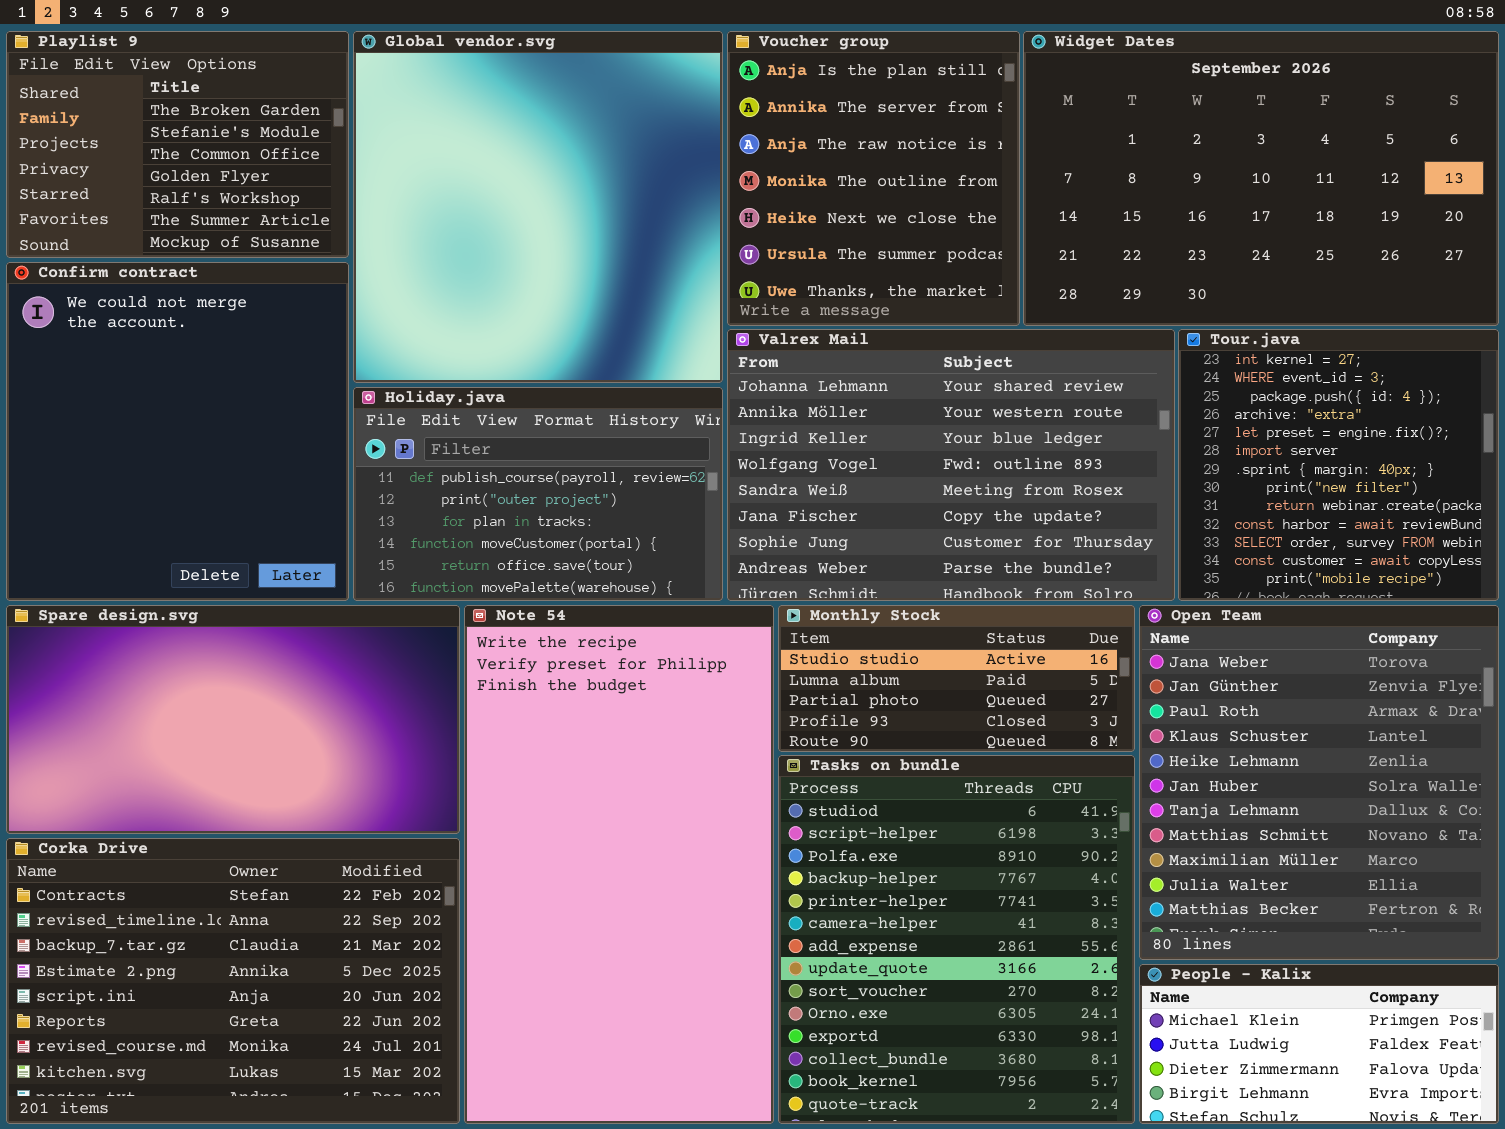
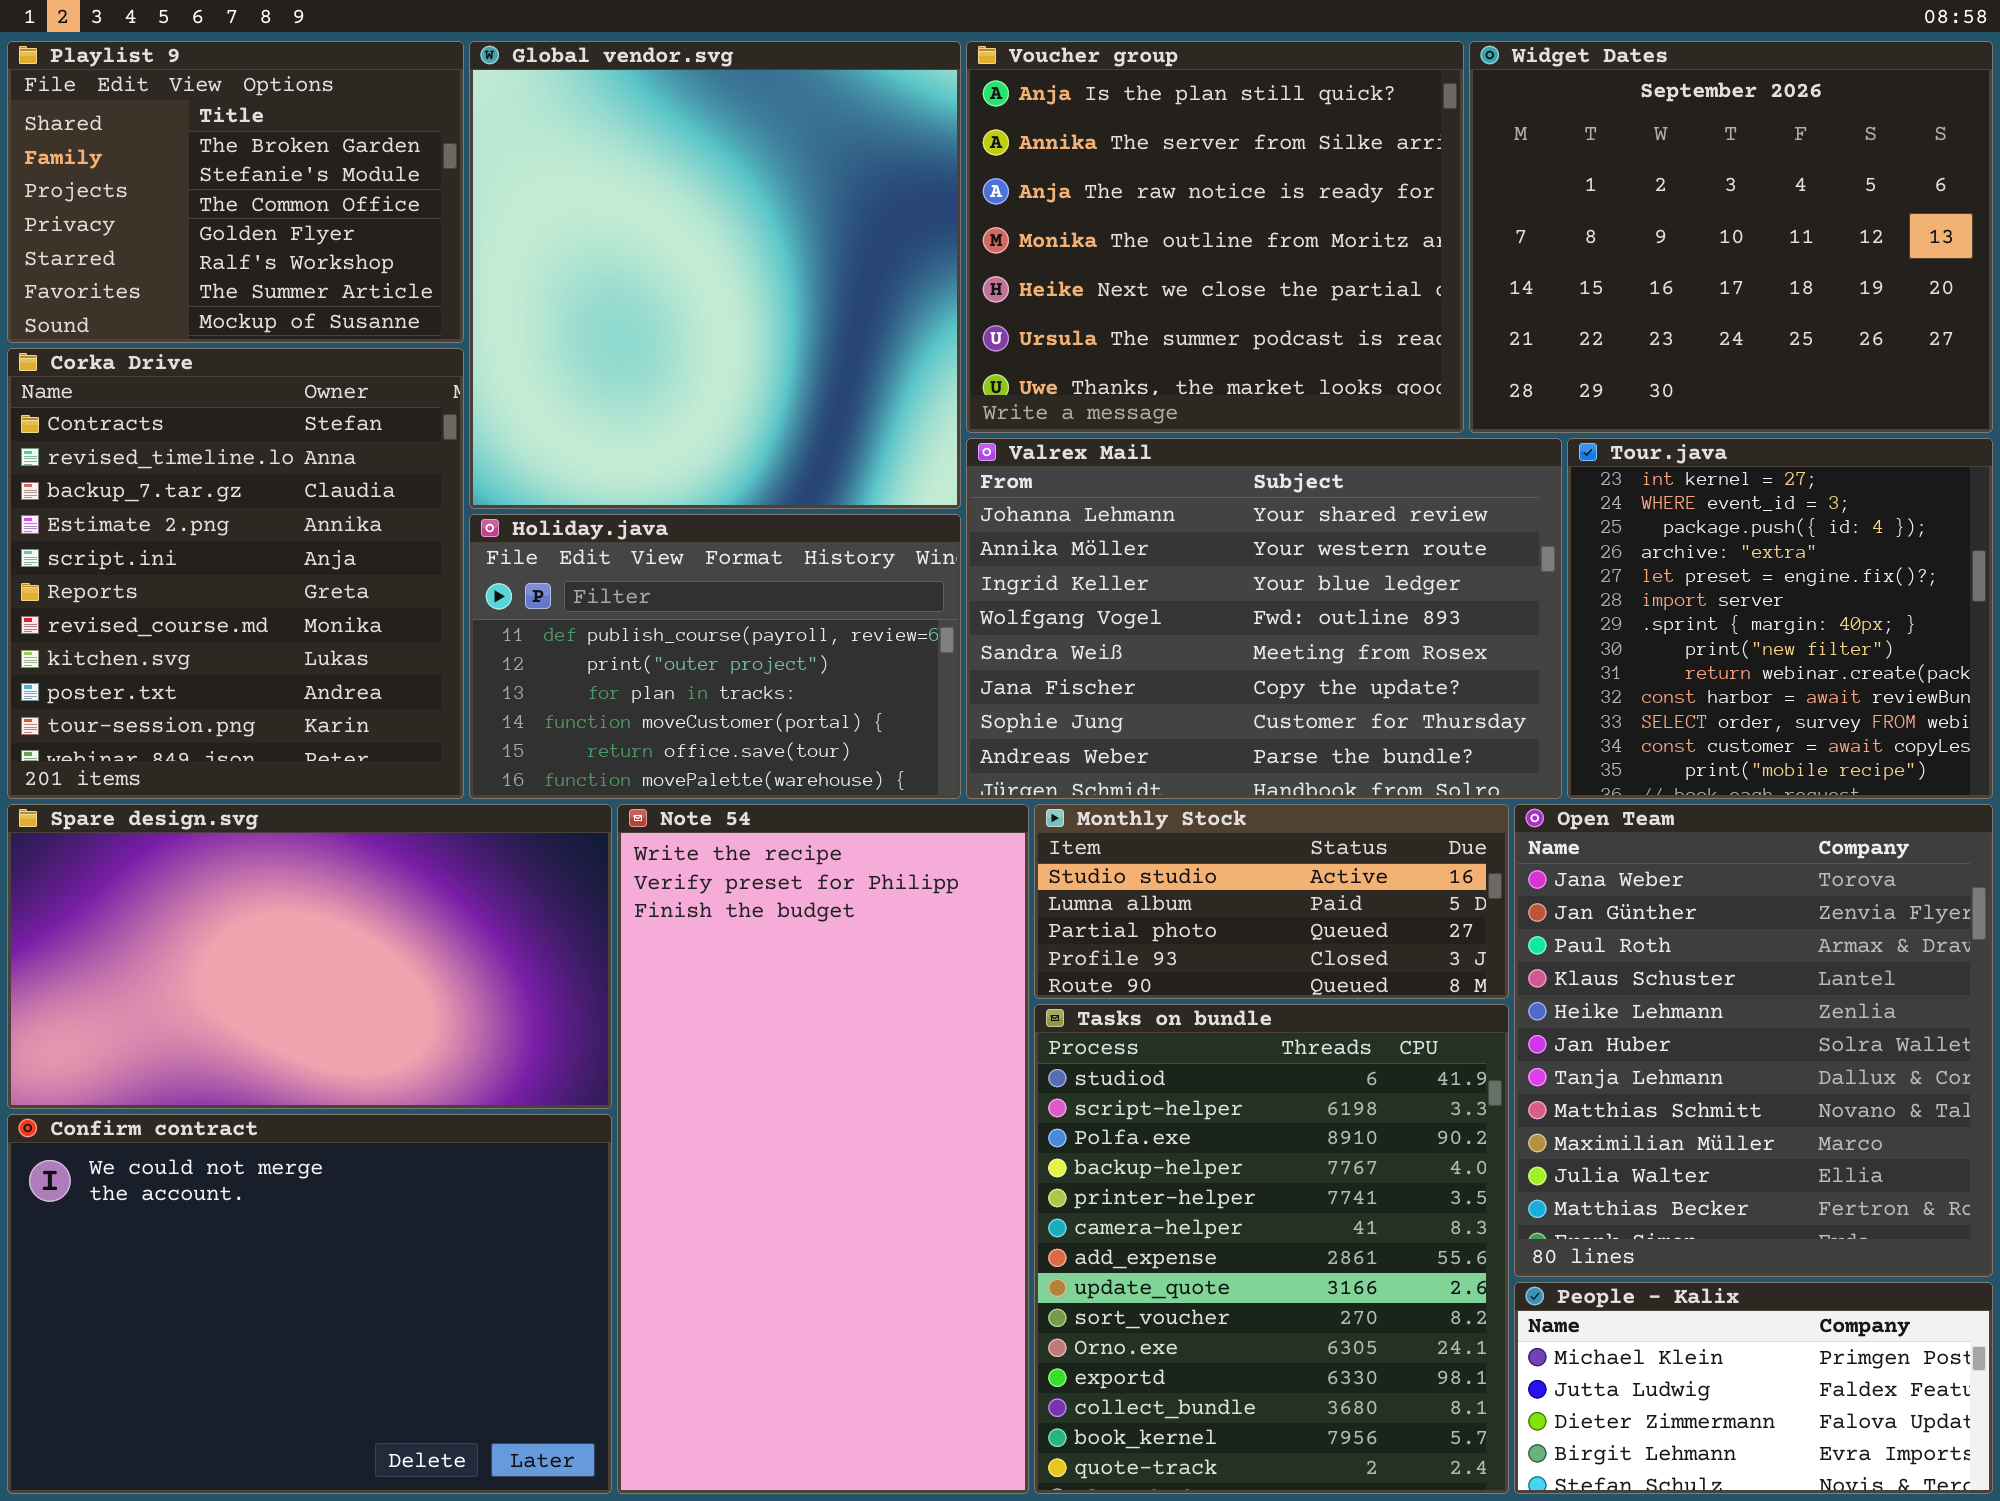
Voucher group: [727,31,1020,326] -> [966,41,1464,433], resized
Widget Dates: [1023,31,1499,326] -> [1469,41,1993,433], resized
Confirm contract: [6,262,349,601] -> [7,1114,612,1494], moved, resized
Corka Drive: [6,838,460,1124] -> [7,348,464,799], moved, resized

